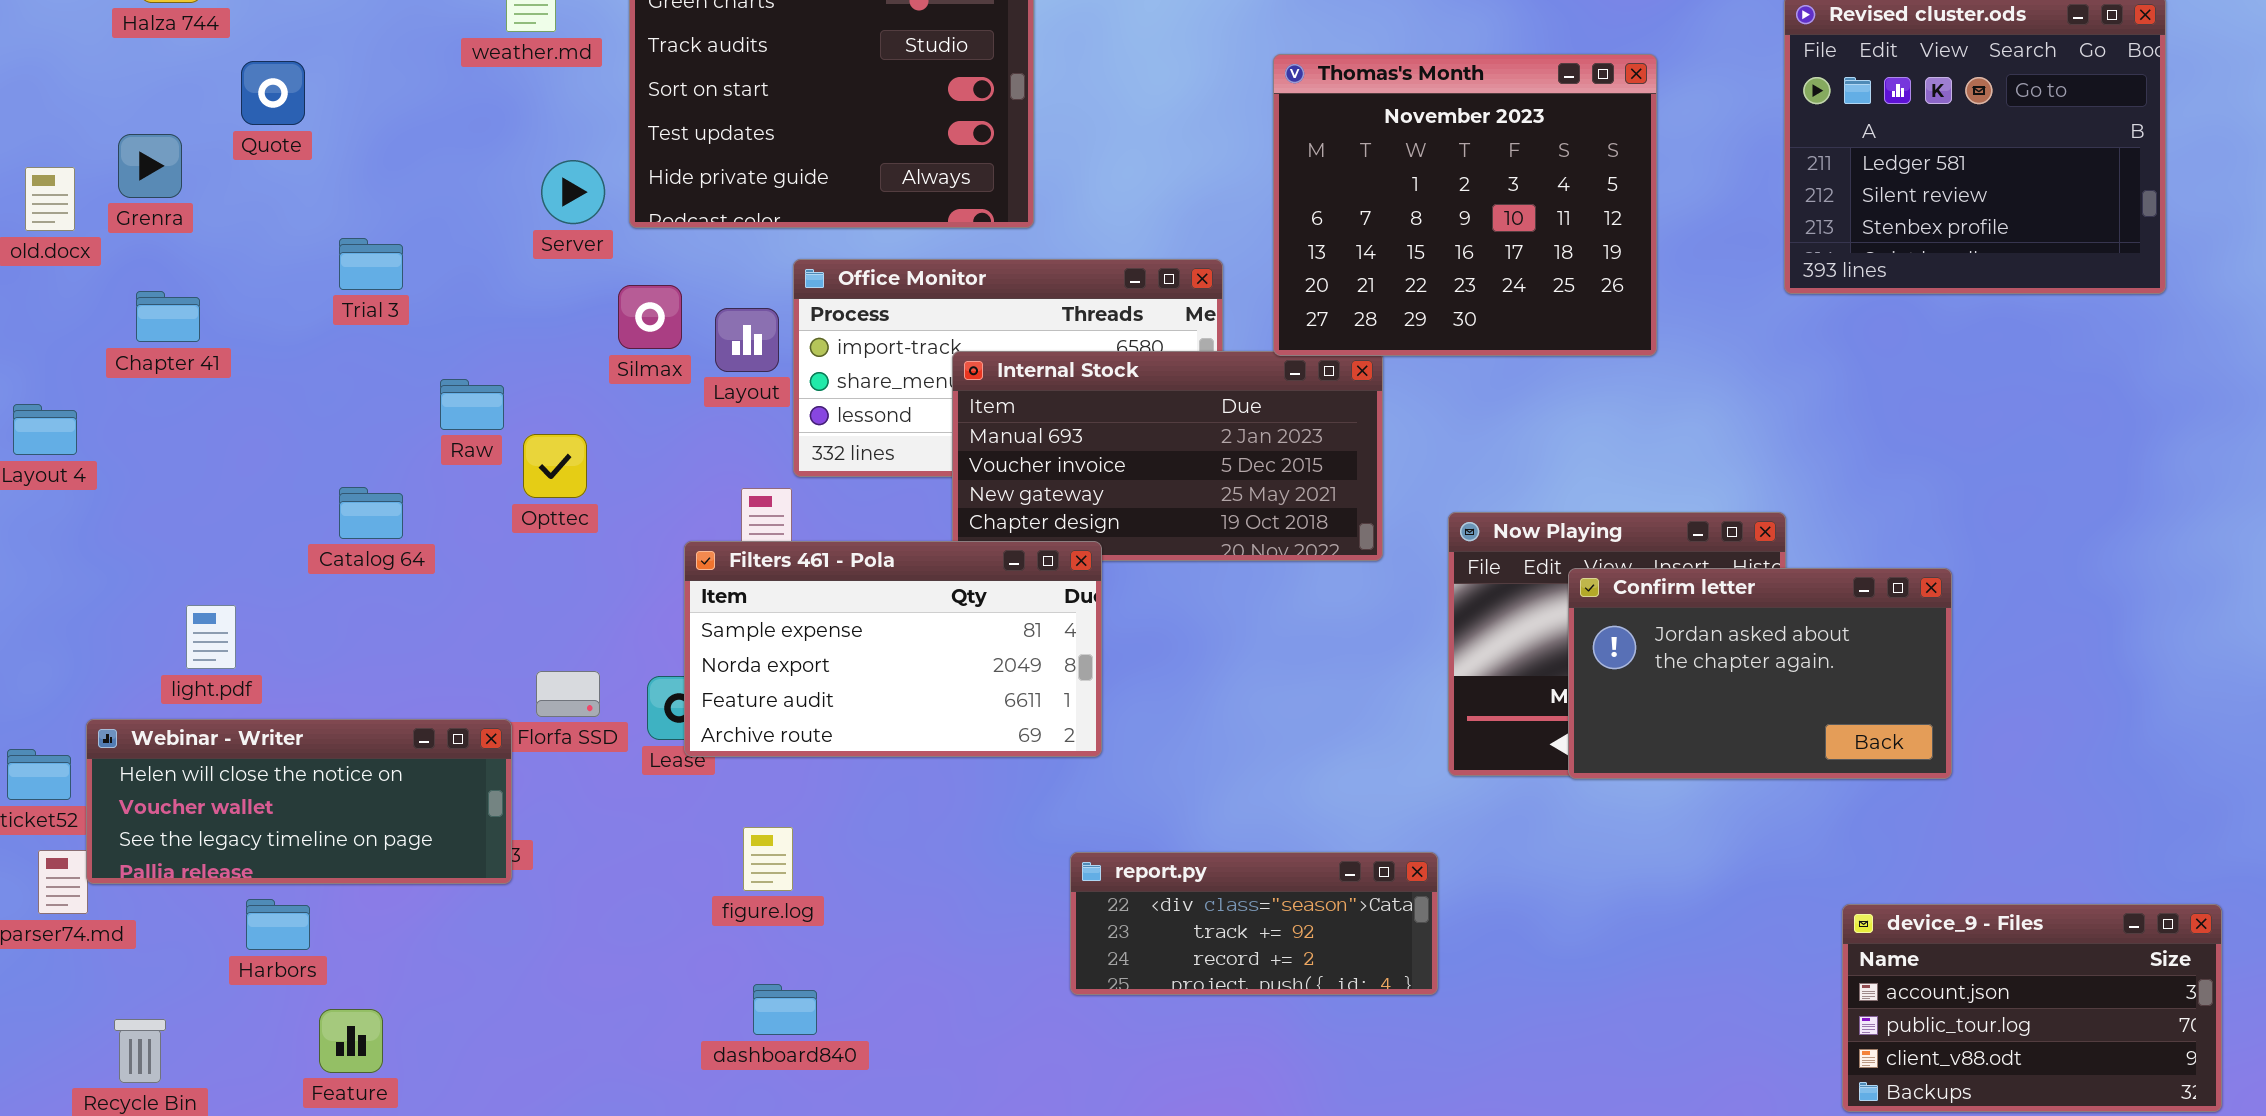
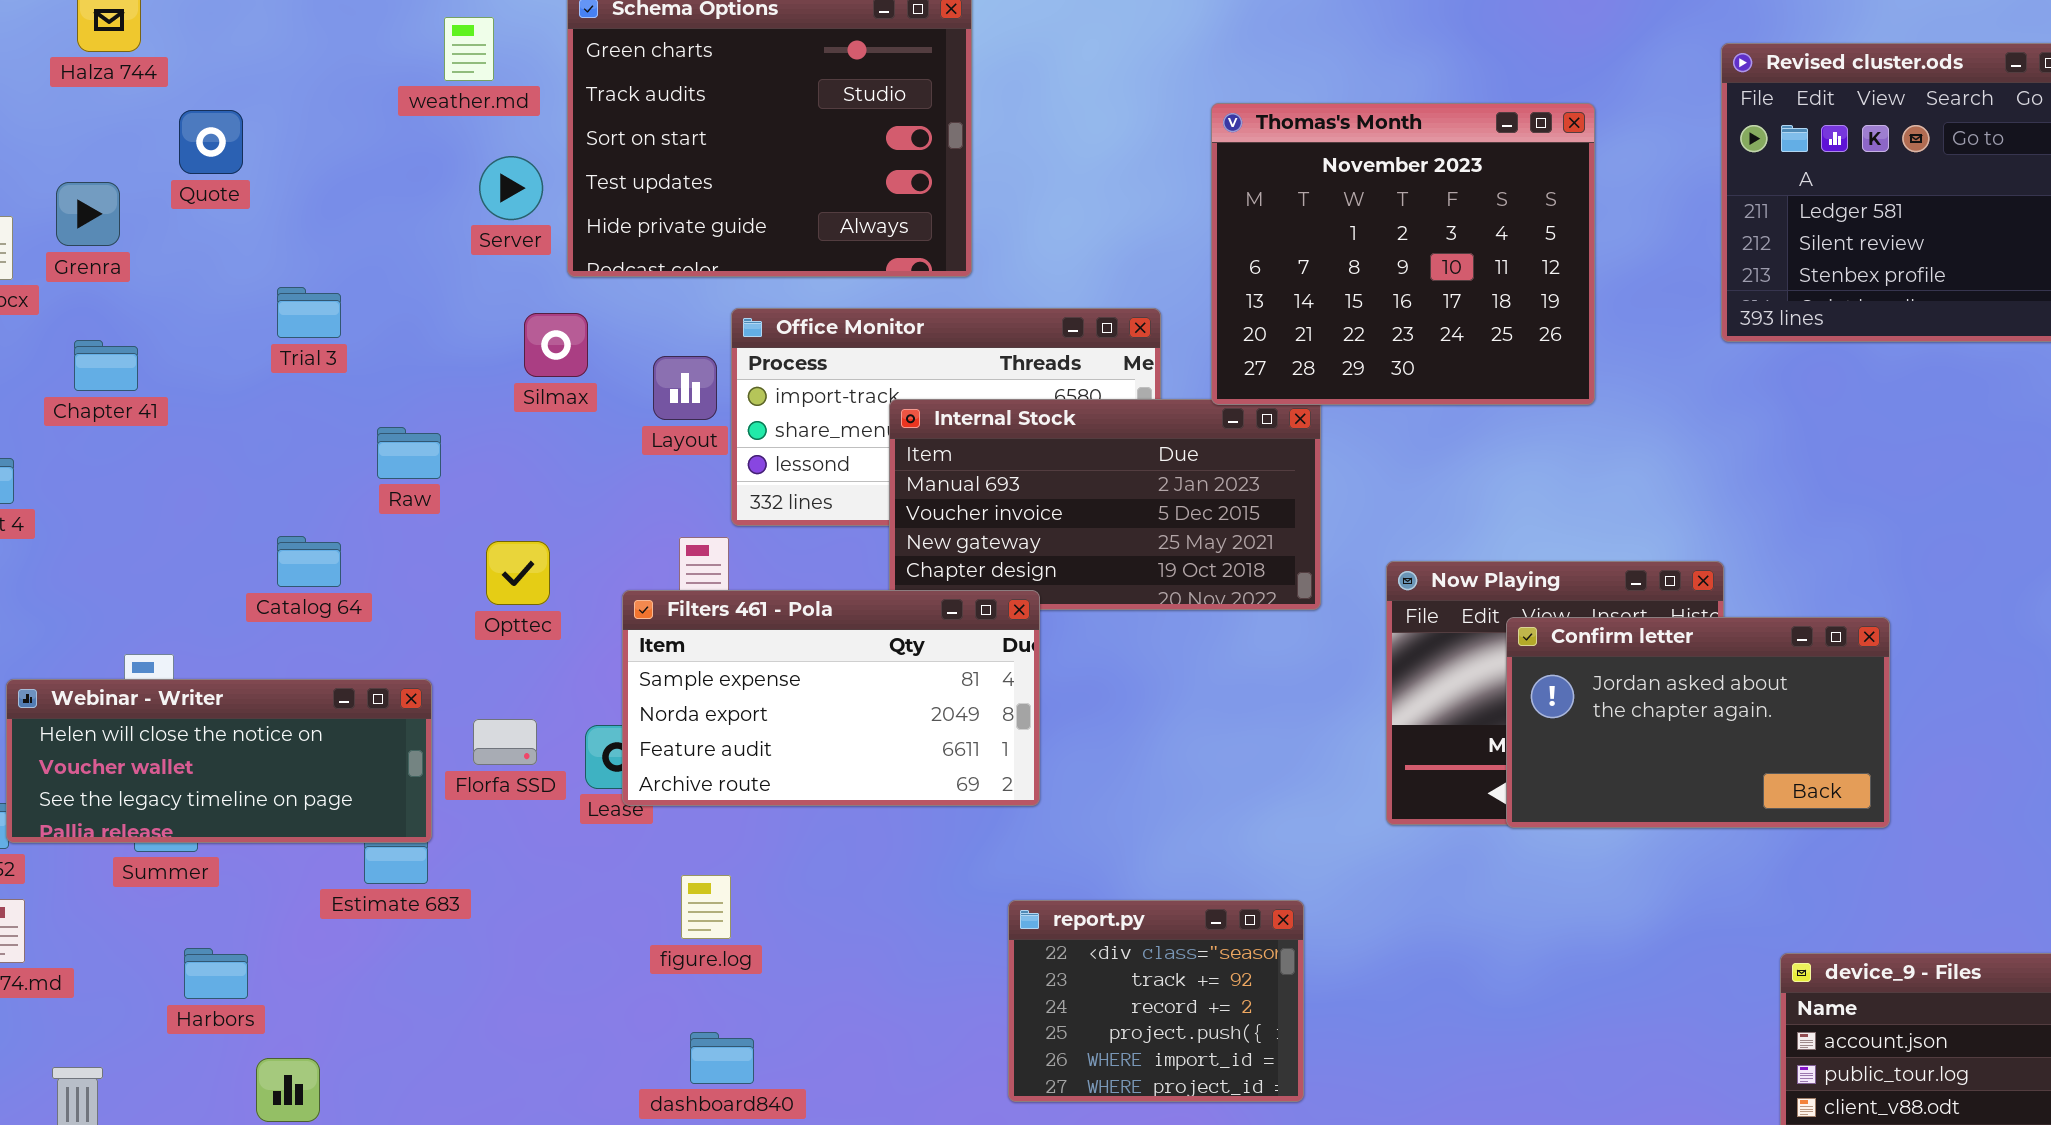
Server: [541,160,605,224] -> [479,156,543,220], moved
Silmax: [618,285,682,349] -> [524,313,588,377], moved
Opttec: [523,434,587,498] -> [486,541,550,605], moved
Webinar - Writer: [86,719,512,884] -> [6,679,432,843], moved
report.py: [1070,852,1438,995] -> [1008,900,1304,1102], resized

